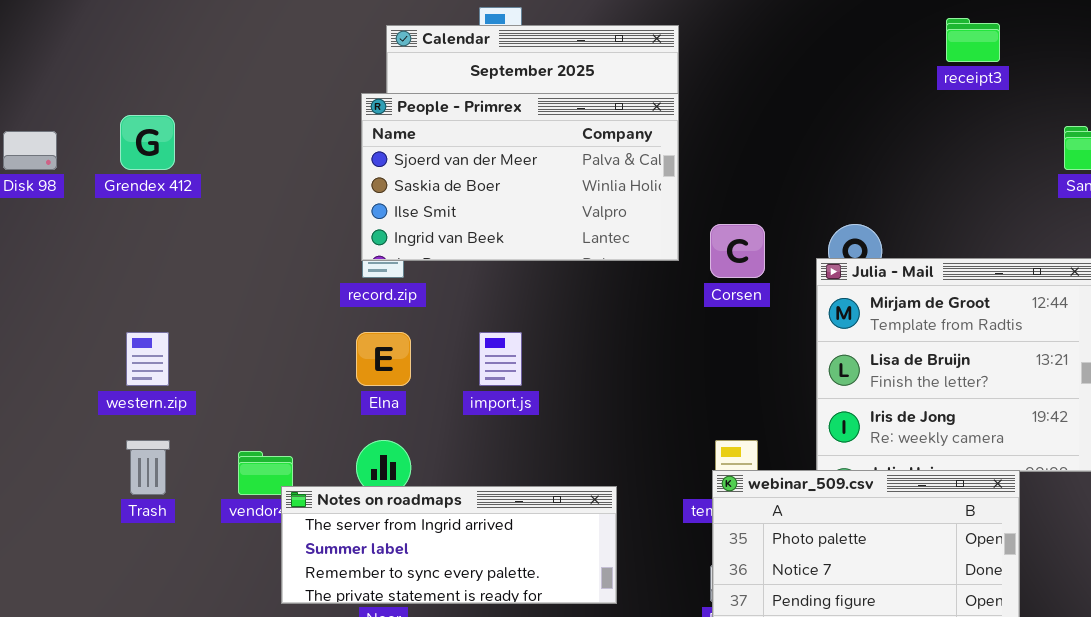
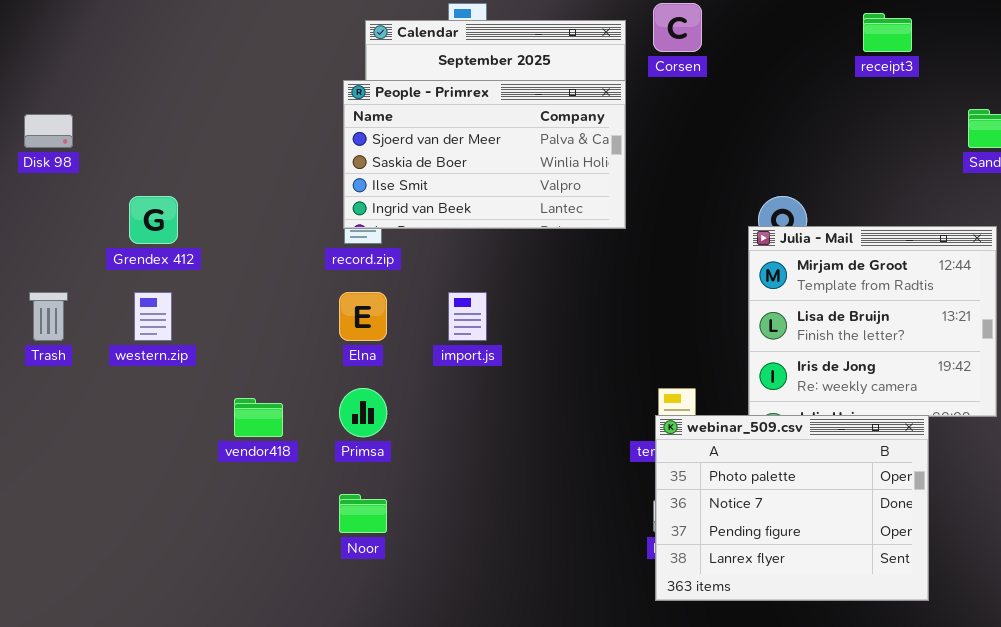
Grendex 412: [120,115,175,170] -> [129,196,178,244], moved
Corsen: [710,224,765,278] -> [653,3,702,52], moved
Trash: [126,440,170,495] -> [29,292,68,341], moved
Notes on roadmaps: [281,486,617,604] -> none, closed

